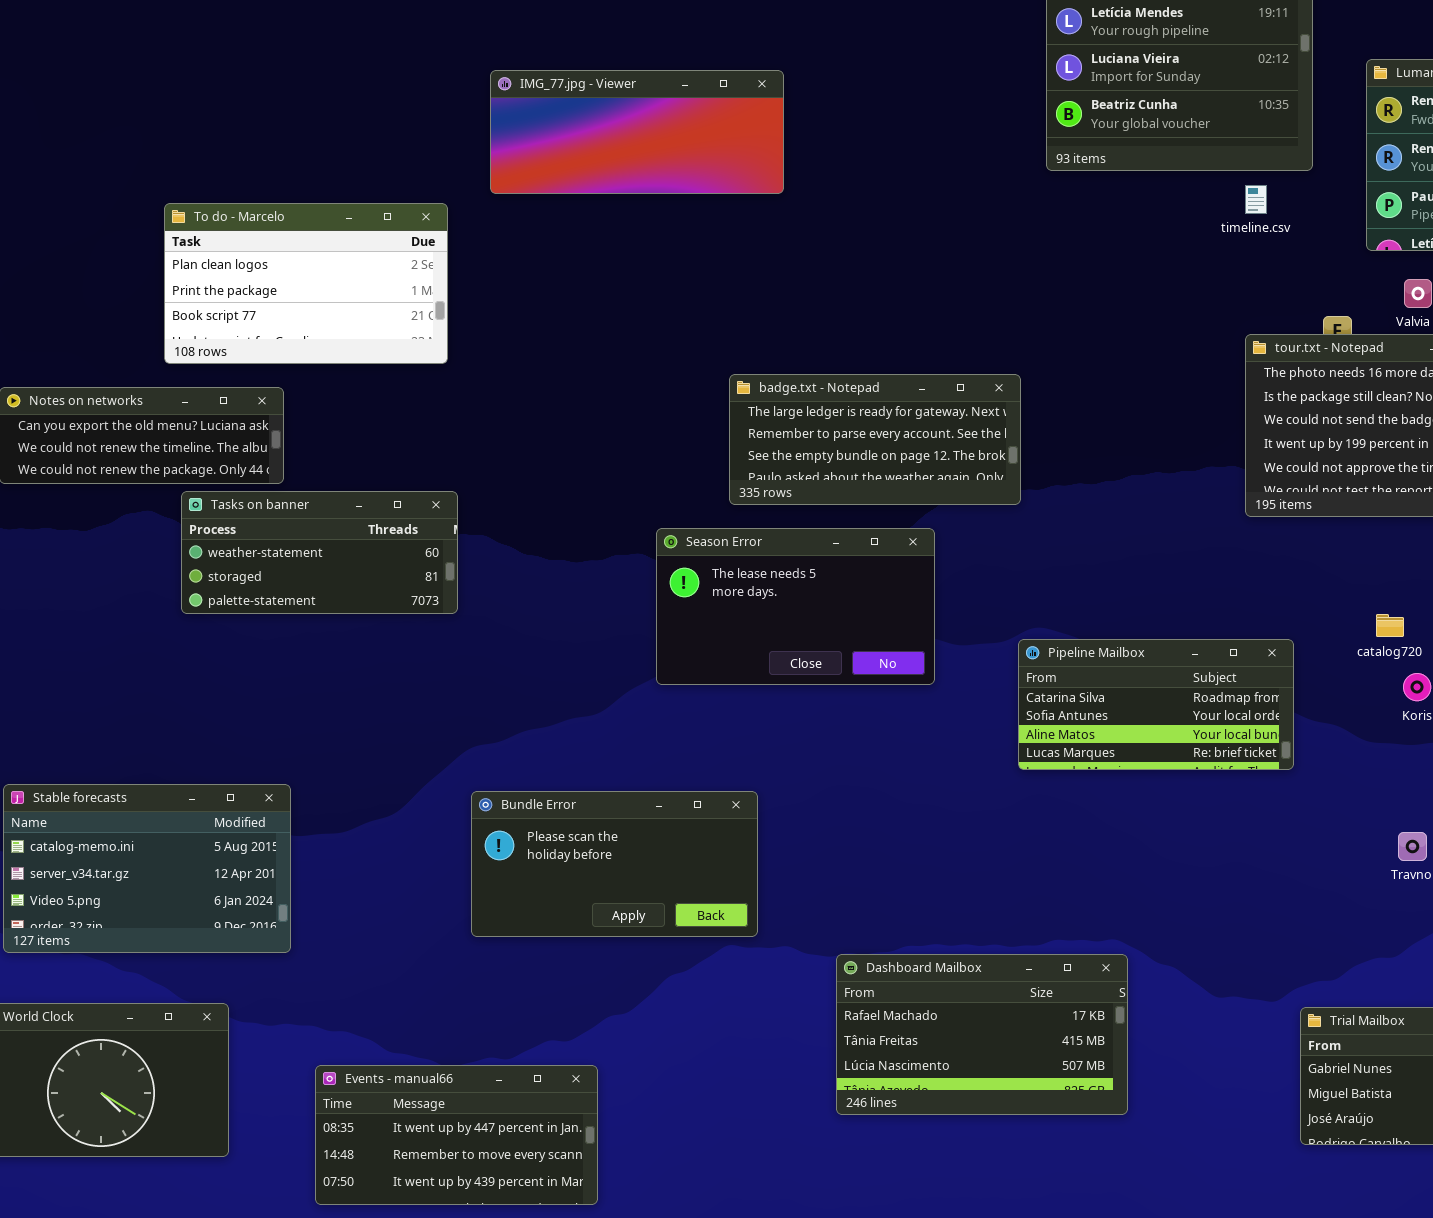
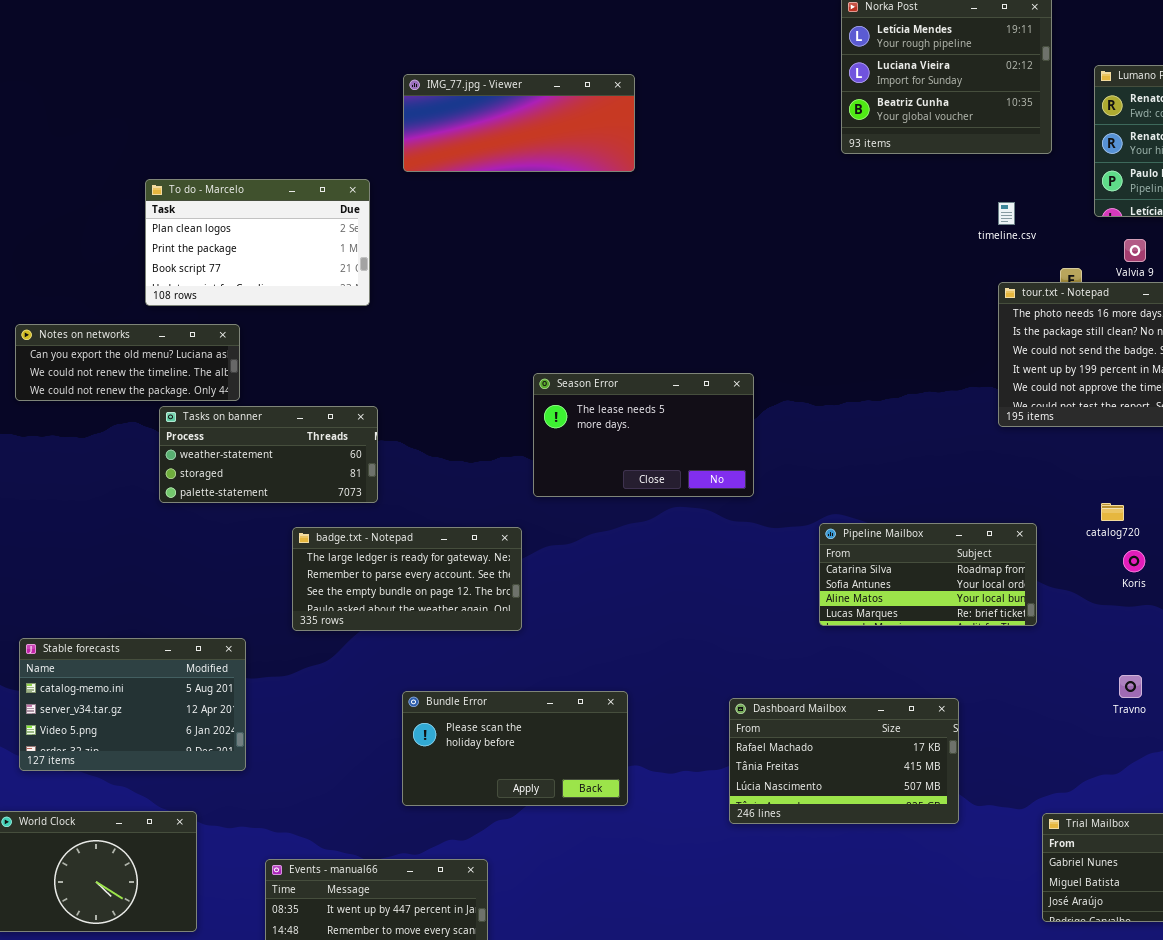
timeline.csv: [1245,185,1267,214] -> [998,202,1015,225], moved
badge.txt - Notepad: [729,374,1021,505] -> [292,527,522,631], moved
Season Error: [656,528,935,685] -> [533,373,754,497], moved
Bundle Error: [471,791,758,937] -> [402,691,628,806], moved
Dashboard Mailbox: [836,954,1128,1115] -> [729,698,959,824], moved

